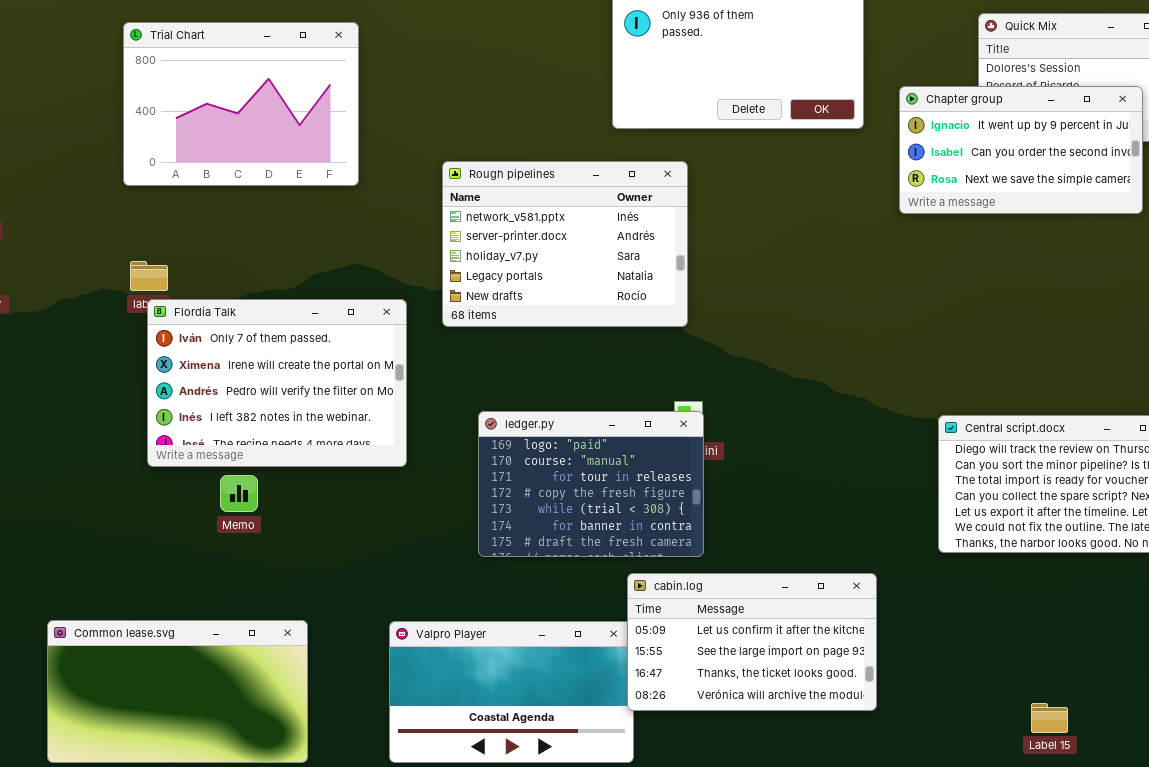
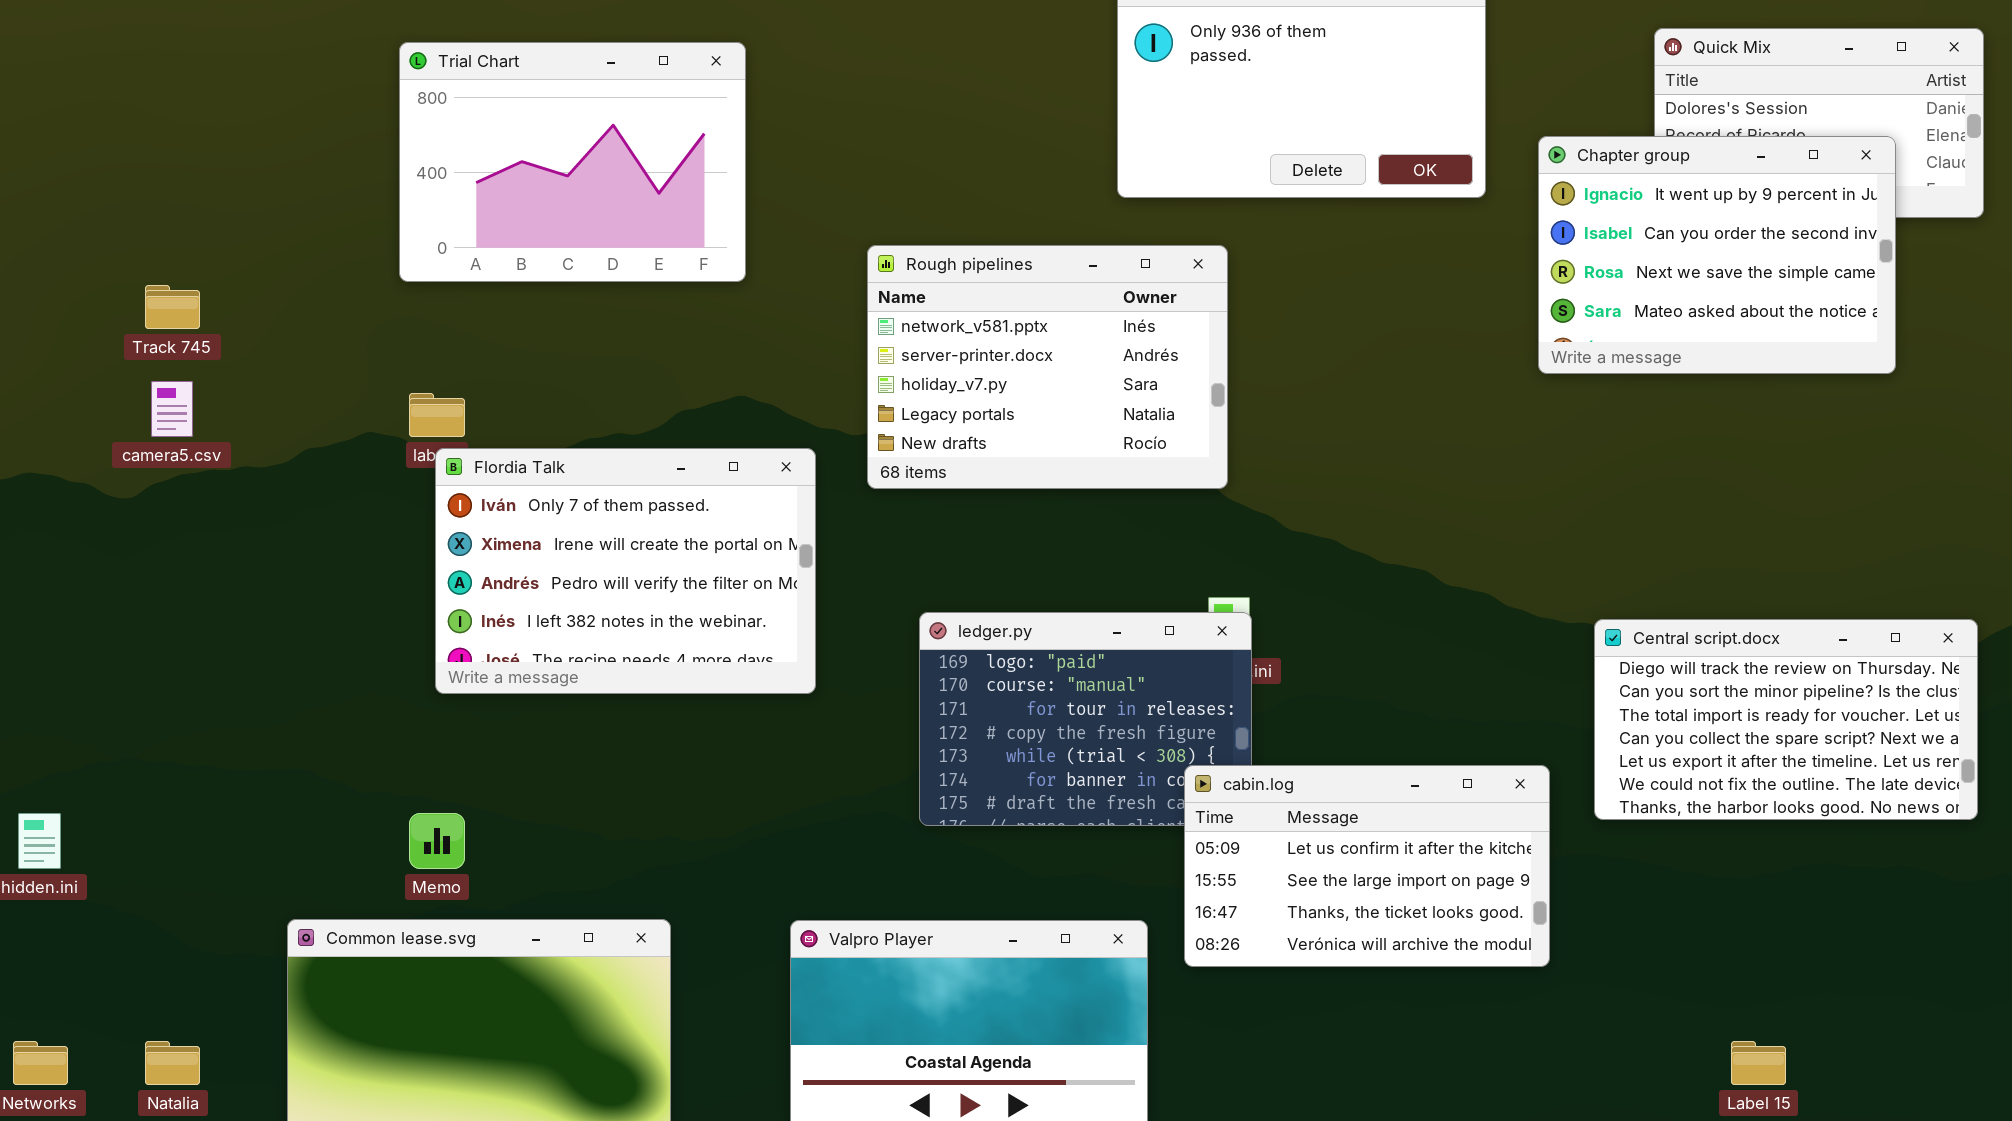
Chapter group: [899,86,1143,214] -> [1538,136,1896,374], resized
Memo: [220,475,258,512] -> [409,813,465,869], moved
cabin.log: [627,573,877,711] -> [1184,765,1550,967], moved

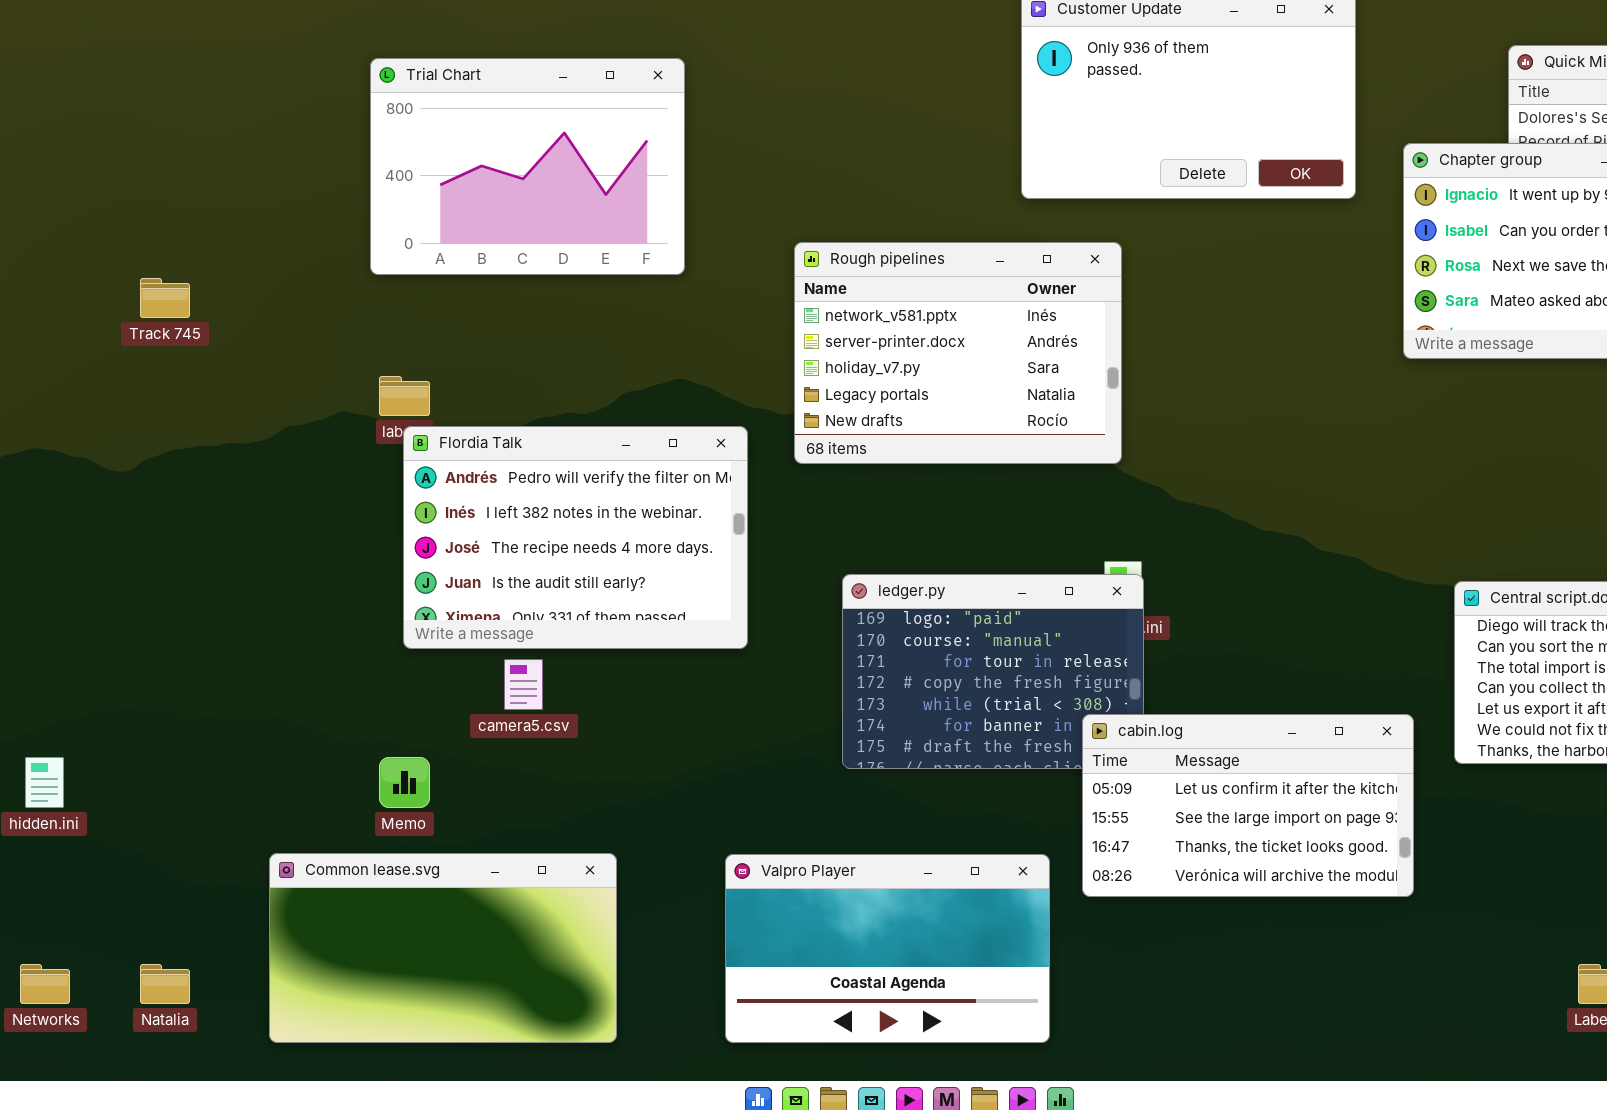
camera5.csv: [151,381,193,437] -> [504,659,543,710], moved
Flordia Talk: [435,448,816,694] -> [403,426,748,649], scrolled down 2 rows

